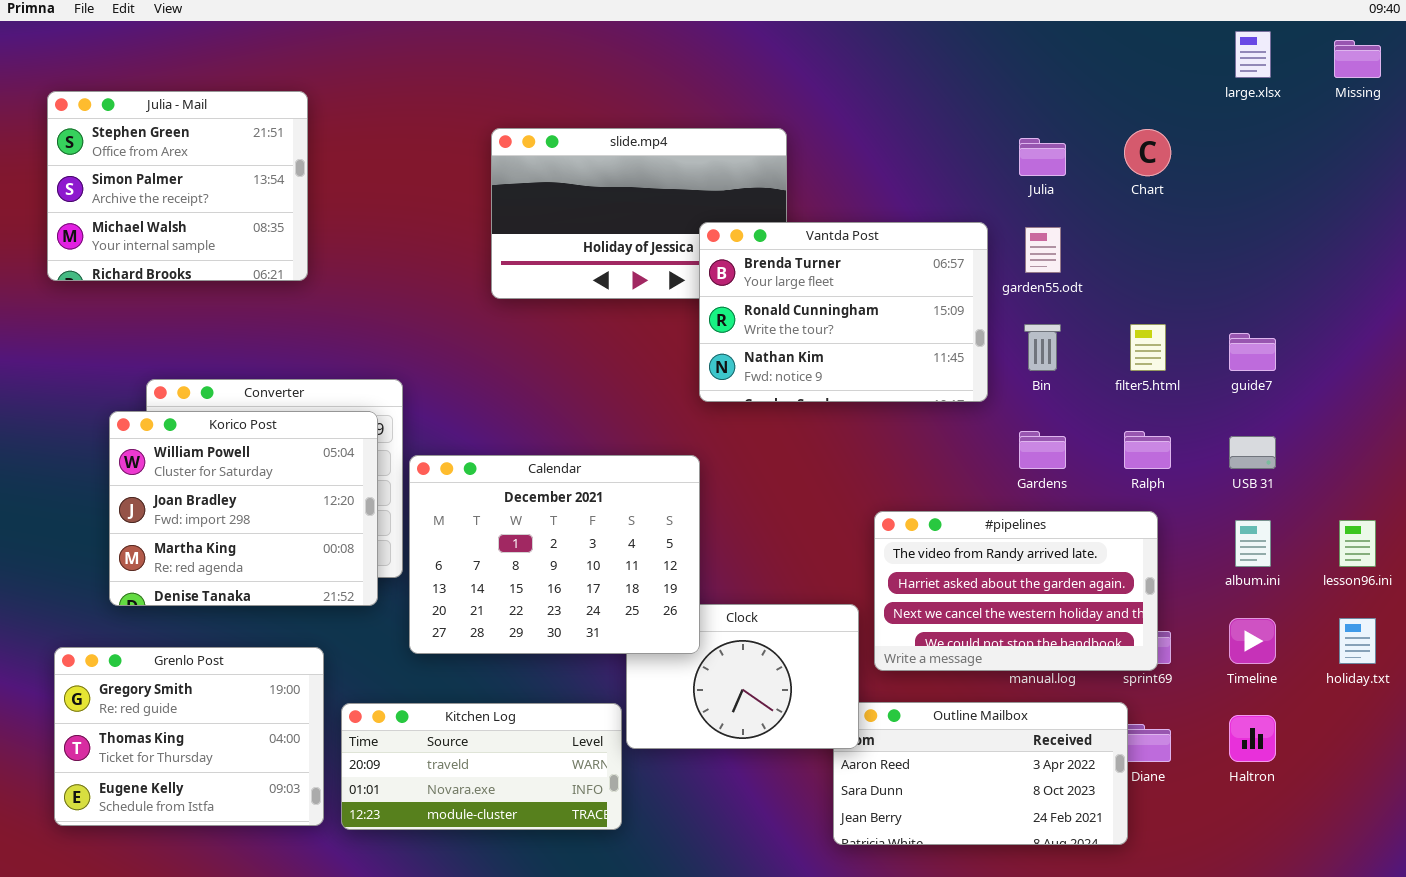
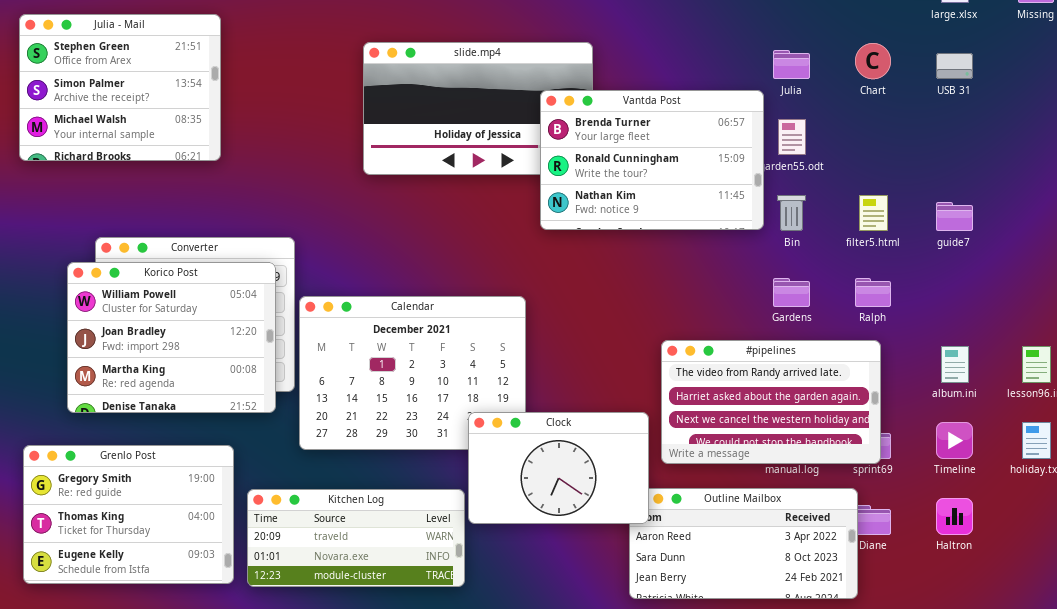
Vantda Post: [699,222,988,402] -> [540,90,764,230], moved
USB 31: [1229,436,1276,469] -> [936,53,973,79], moved
Clock: [626,604,859,749] -> [468,412,649,524], raised

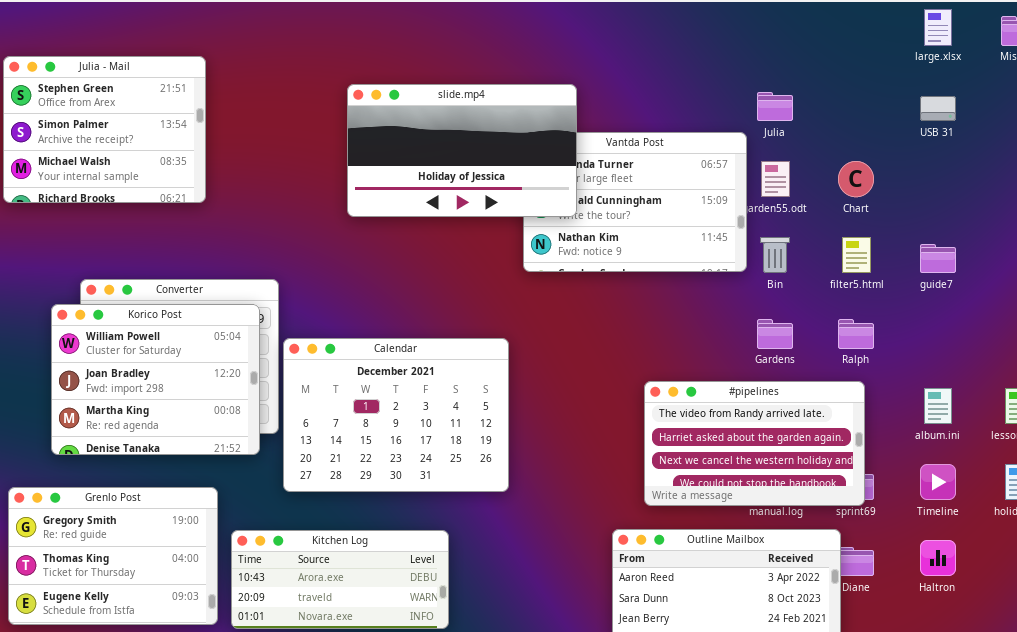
slide.mp4: [363,42,593,175] -> [347,84,577,217], raised
Chart: [855,43,891,79] -> [838,161,874,197], moved
Clock: [468,412,649,524] -> none, closed
Kitchen Log: [247,489,465,587] -> [231,530,449,629], scrolled up 1 row

